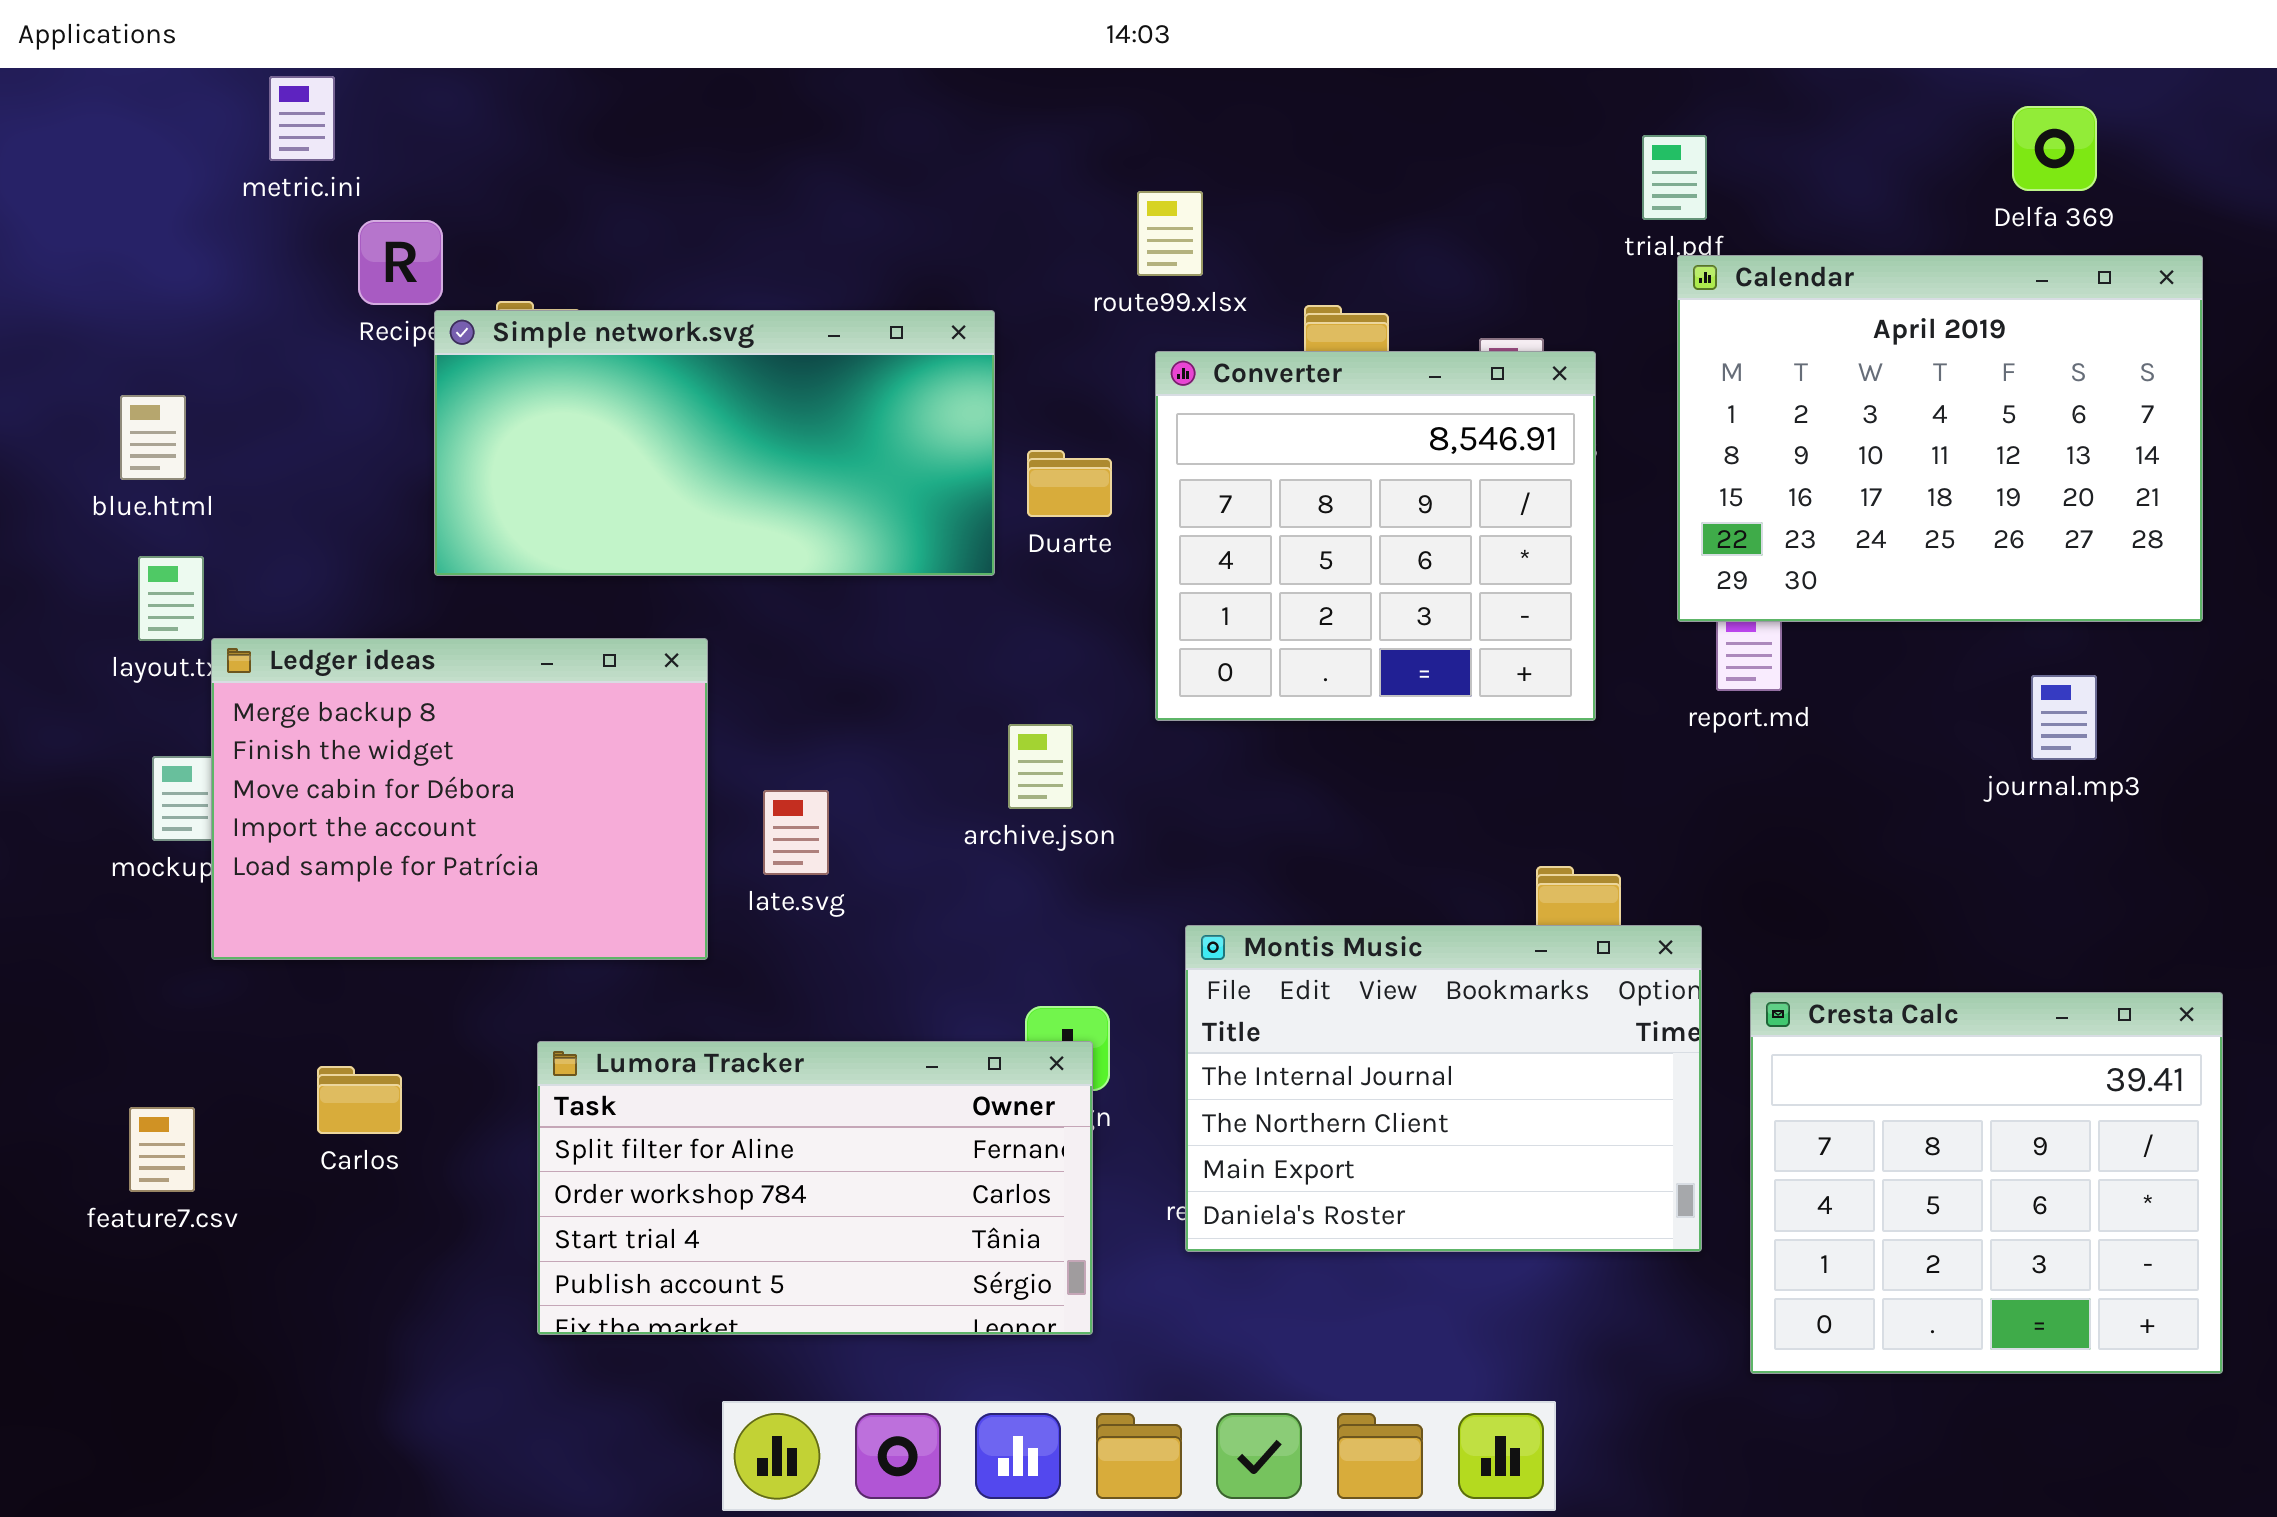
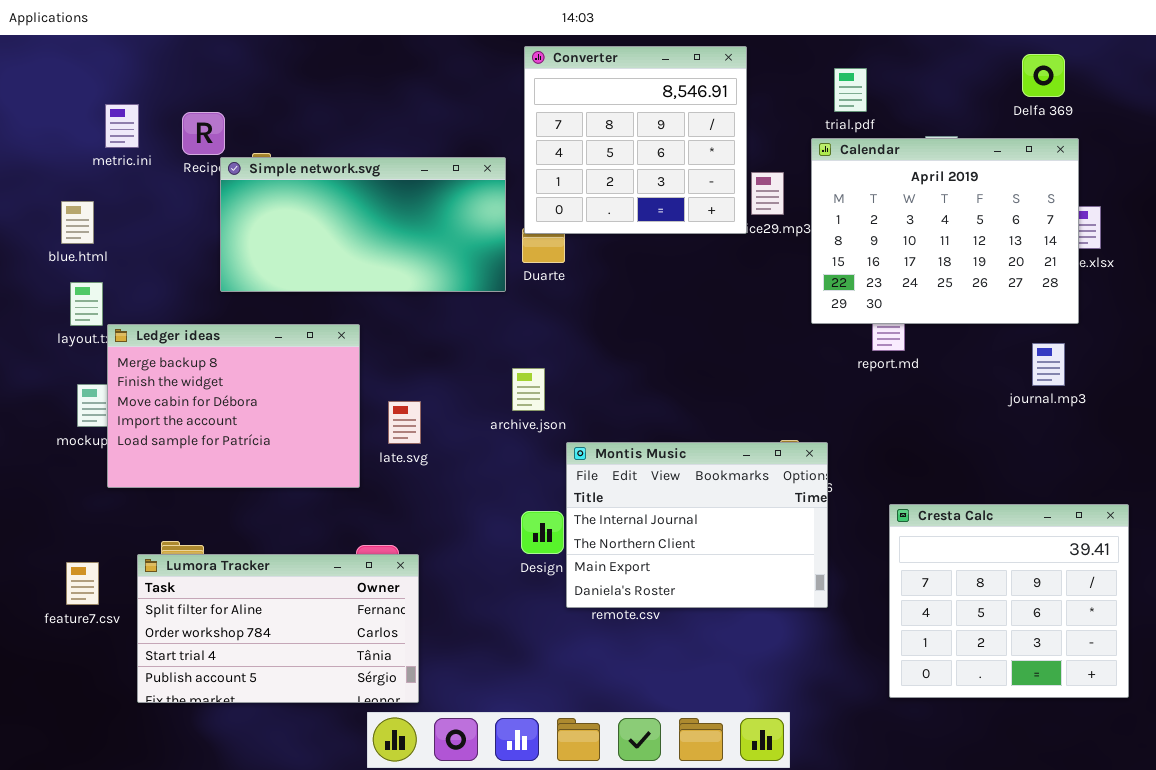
metric.ini: [269,76,335,161] -> [105,104,139,148], moved
Calendar: [1677,255,2203,622] -> [811,138,1079,324], moved
Converter: [1155,351,1596,721] -> [524,46,747,234], moved
Montis Music: [1185,925,1702,1252] -> [566,442,828,608], moved
Lumora Tracker: [537,1041,1093,1335] -> [137,554,419,703], moved

